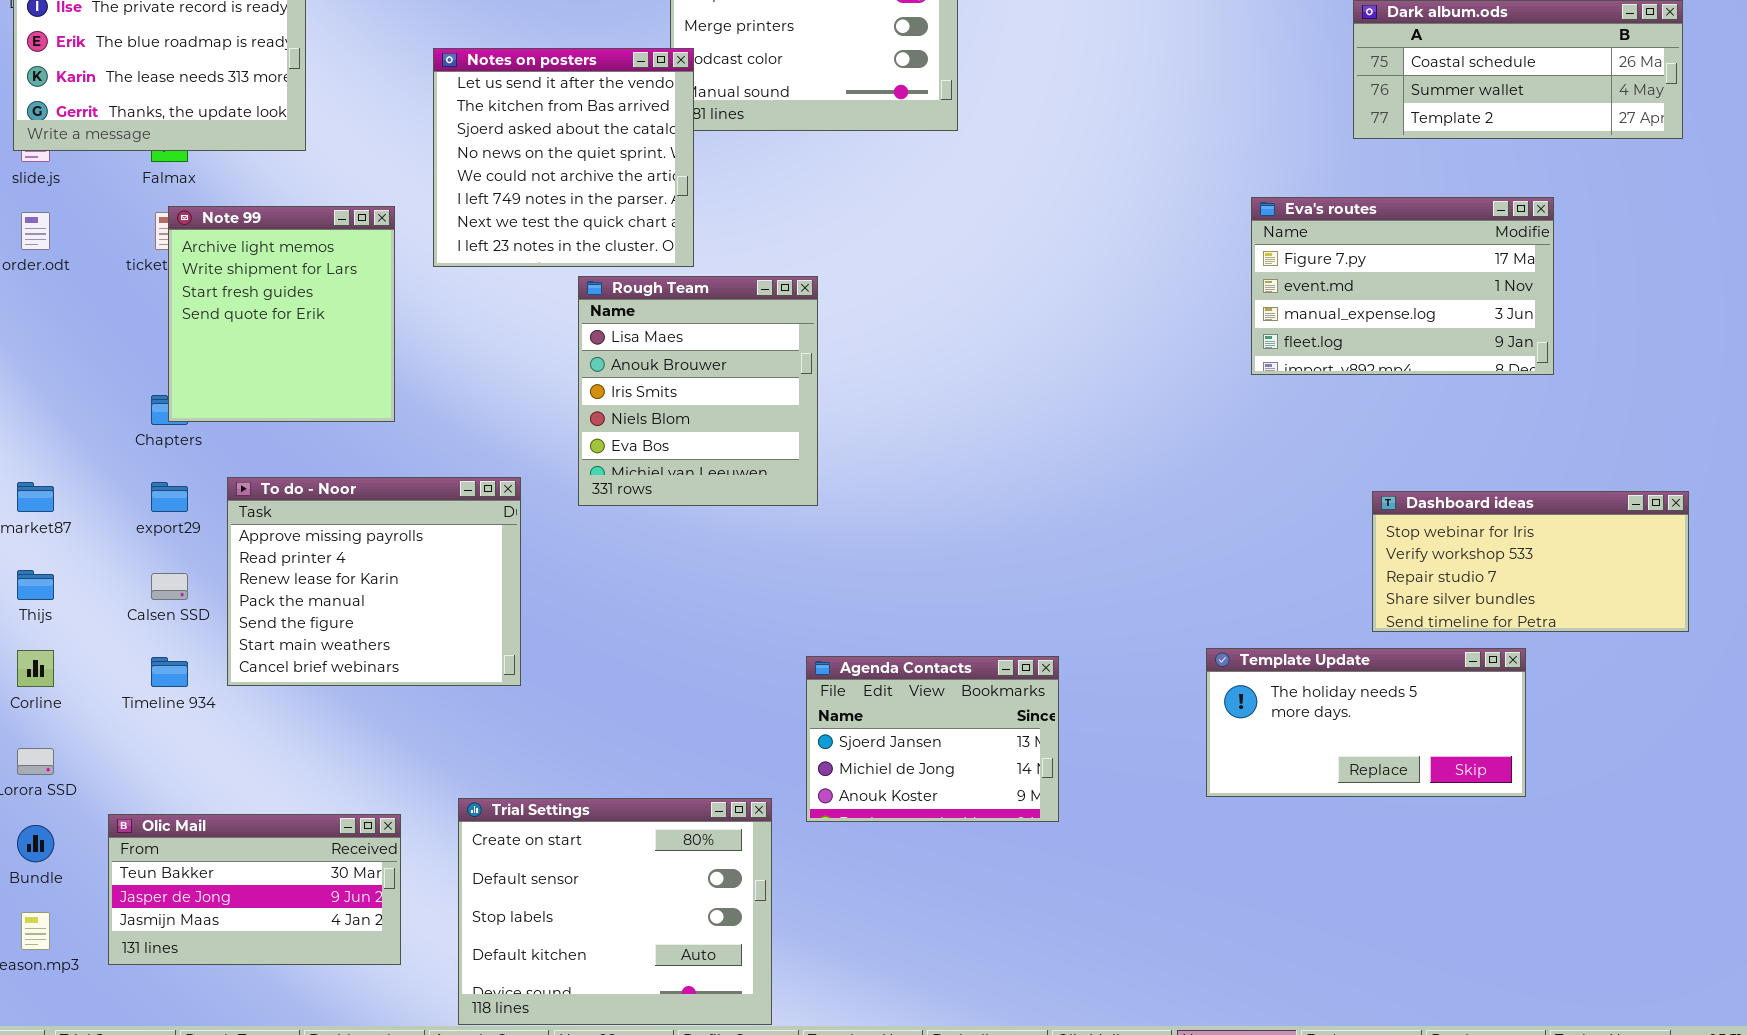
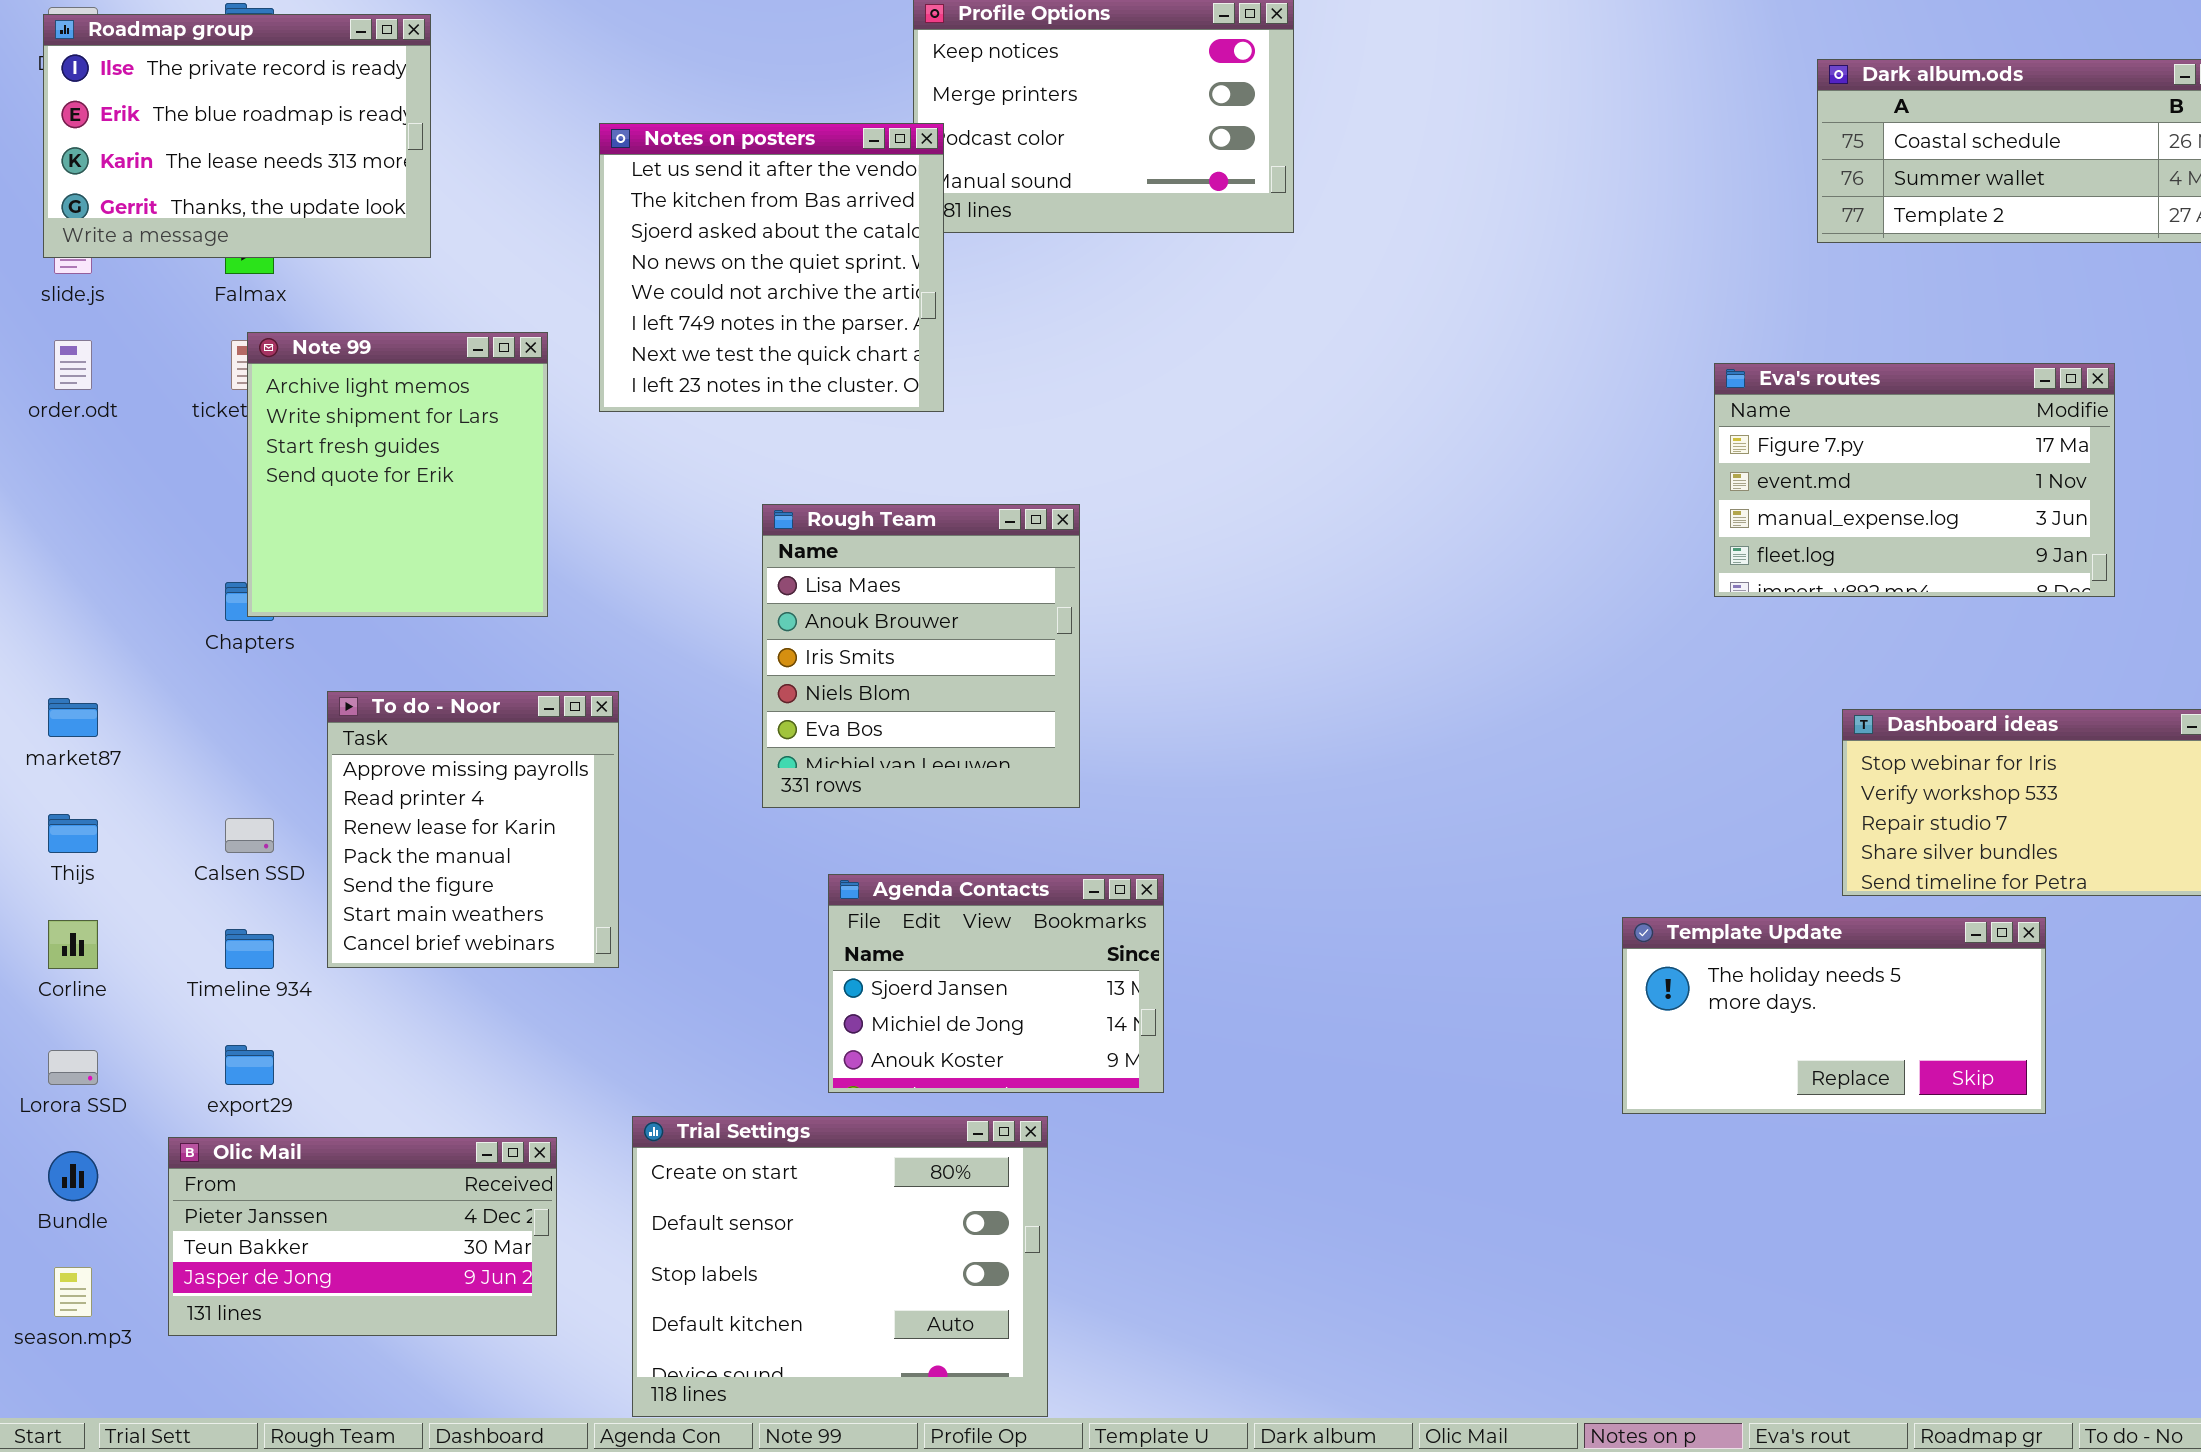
Eva's routes: [1251,197,1554,375] -> [1714,363,2115,597], moved
Rough Team: [578,276,818,506] -> [762,504,1080,808], moved
To do - Noor: [227,477,521,686] -> [327,691,619,968], resized
export29: [151,482,188,512] -> [225,1045,274,1085], moved
Agenda Contacts: [806,656,1059,822] -> [828,874,1164,1093], moved
Olic Mail: [108,814,401,965] -> [168,1137,557,1336], scrolled up 1 row

